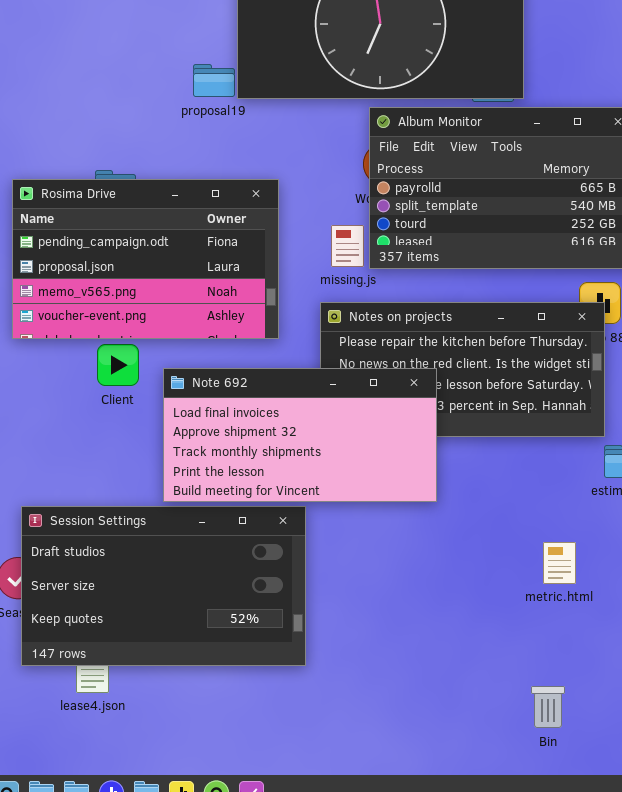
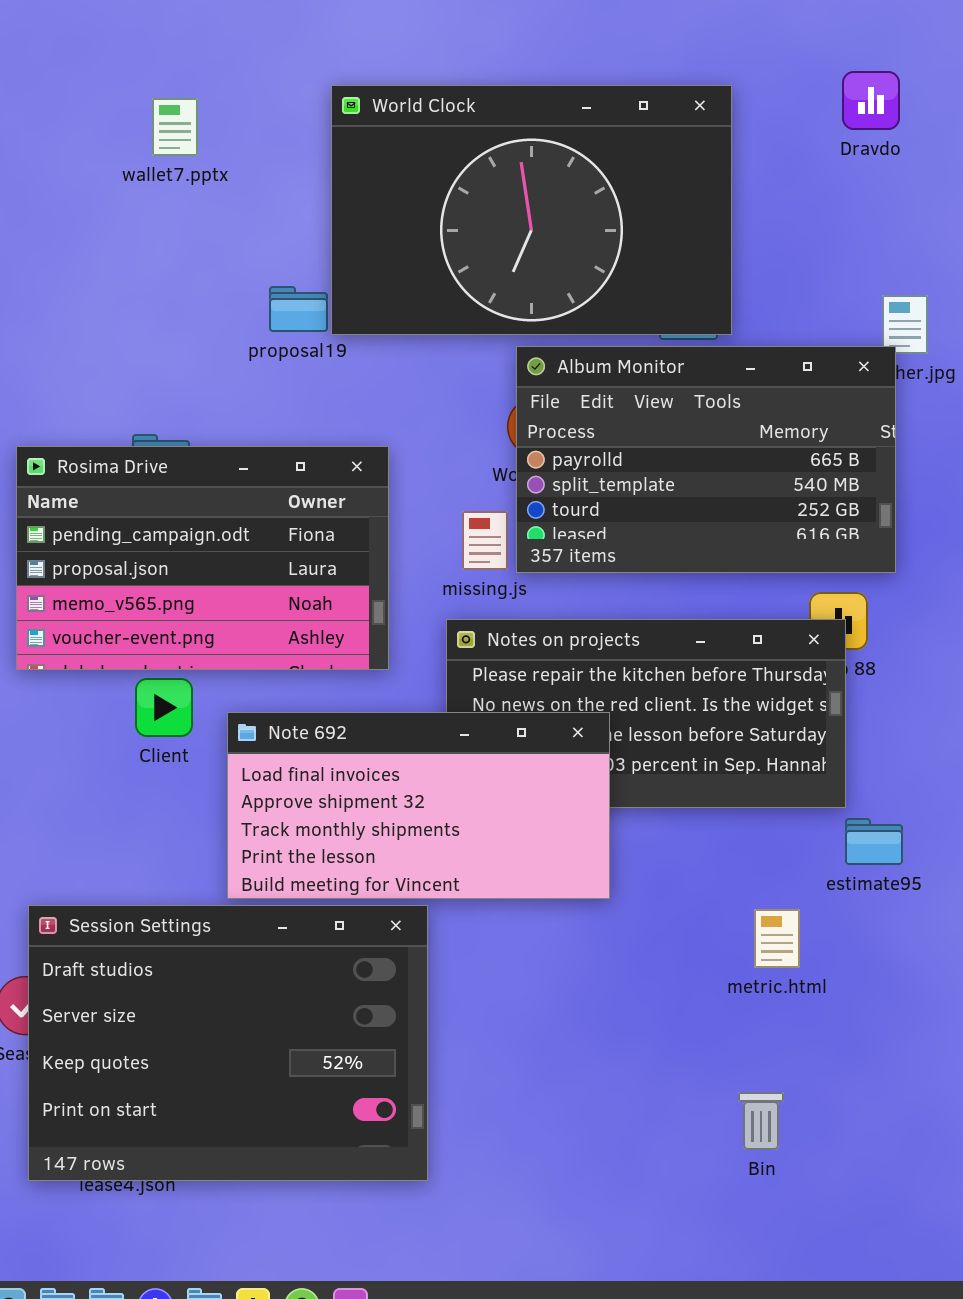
Session Settings: [21,506,306,666] -> [28,905,428,1181], resized
metric.html: [543,542,576,584] -> [754,909,800,968], moved
Bin: [531,686,565,728] -> [738,1092,784,1150], moved

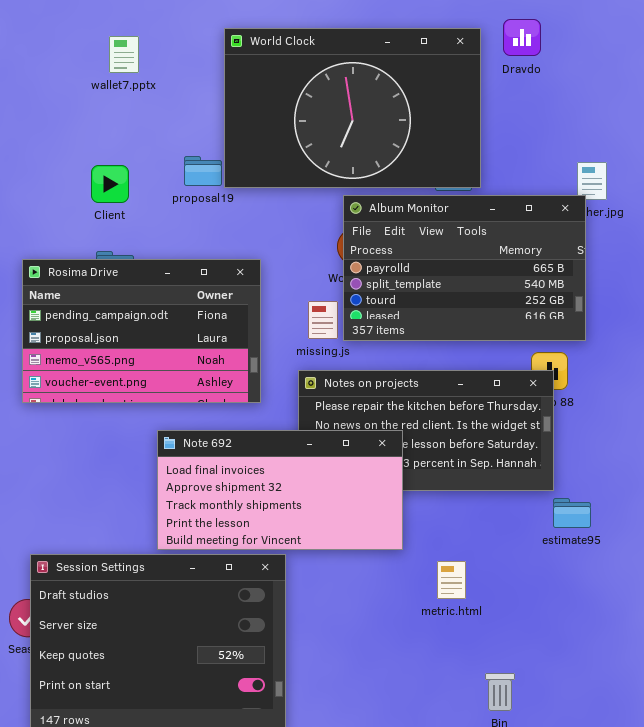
Dravdo: [842,71,900,130] -> [503,19,541,56], moved
Client: [135,678,193,737] -> [91,165,129,203], moved
metric.html: [754,909,800,968] -> [437,561,466,599], moved

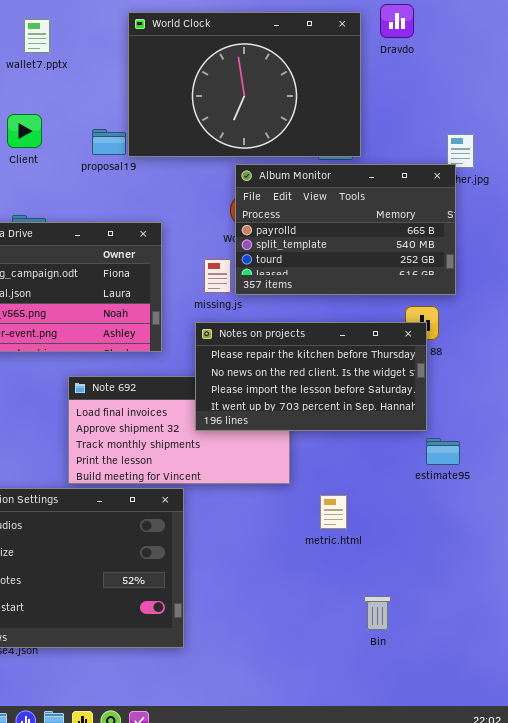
Client: [91,165,129,203] -> [7,114,42,148], moved
Notes on projects: [298,370,554,491] -> [195,322,427,431], raised

